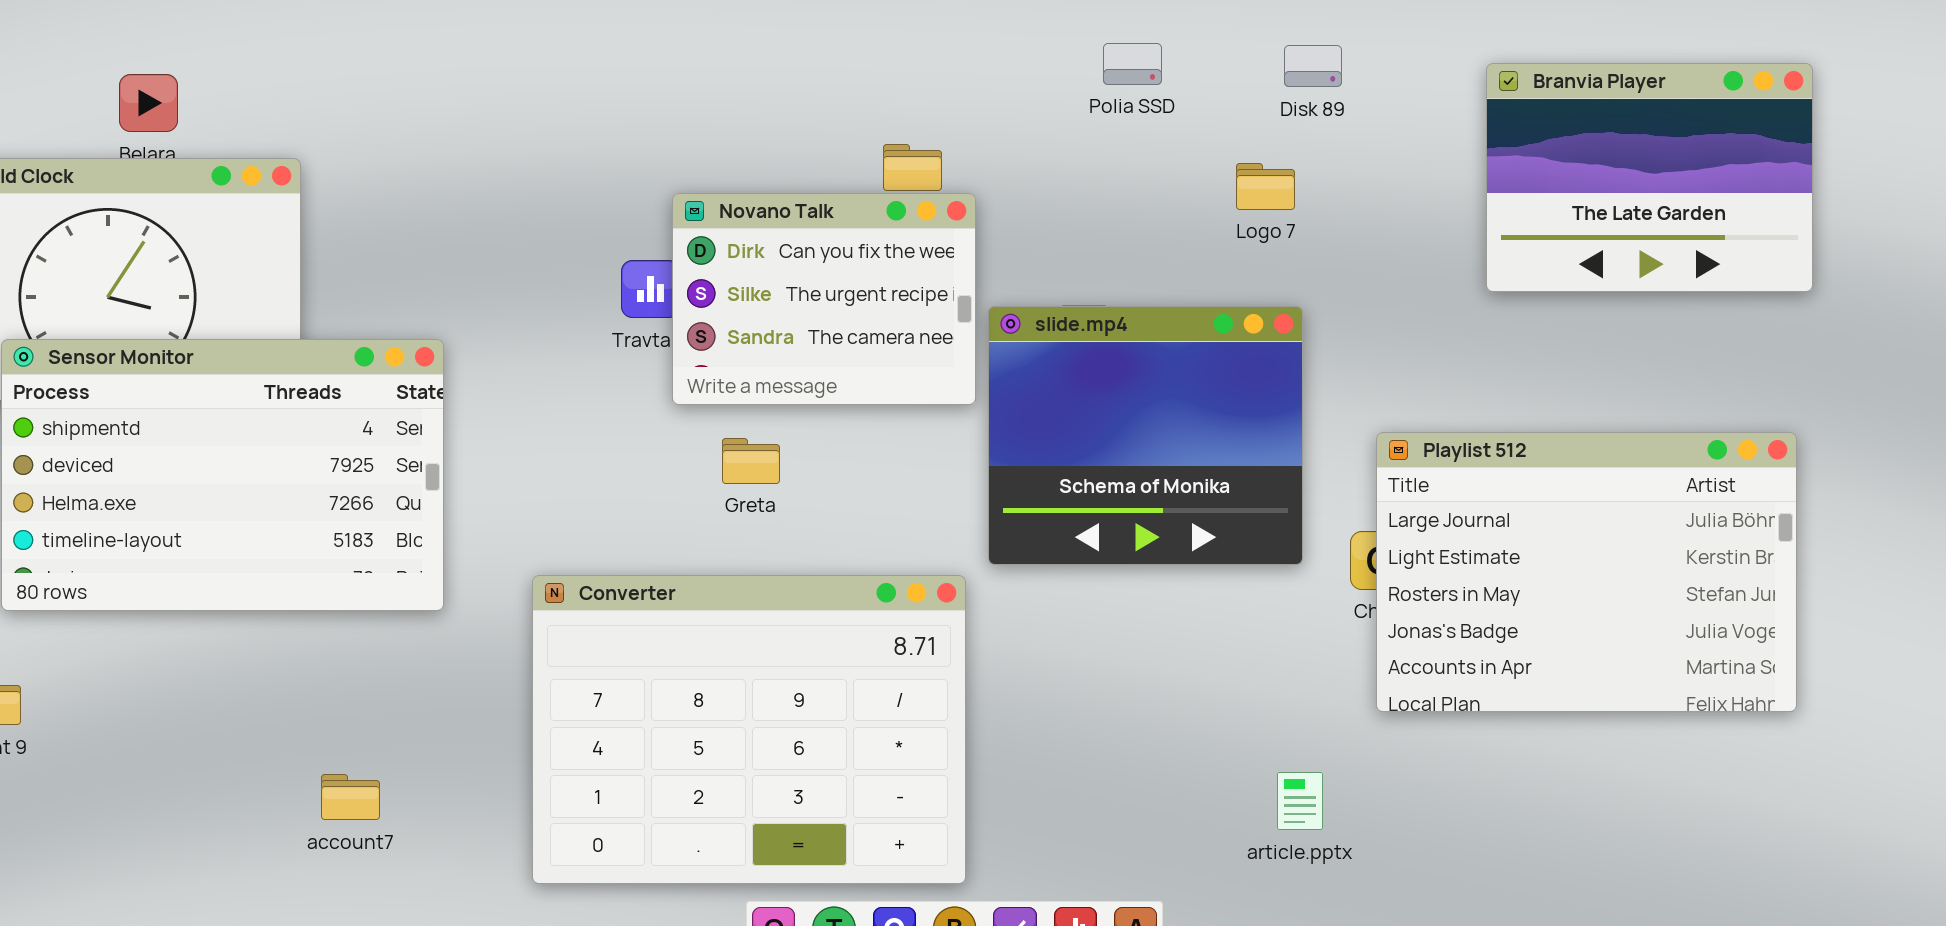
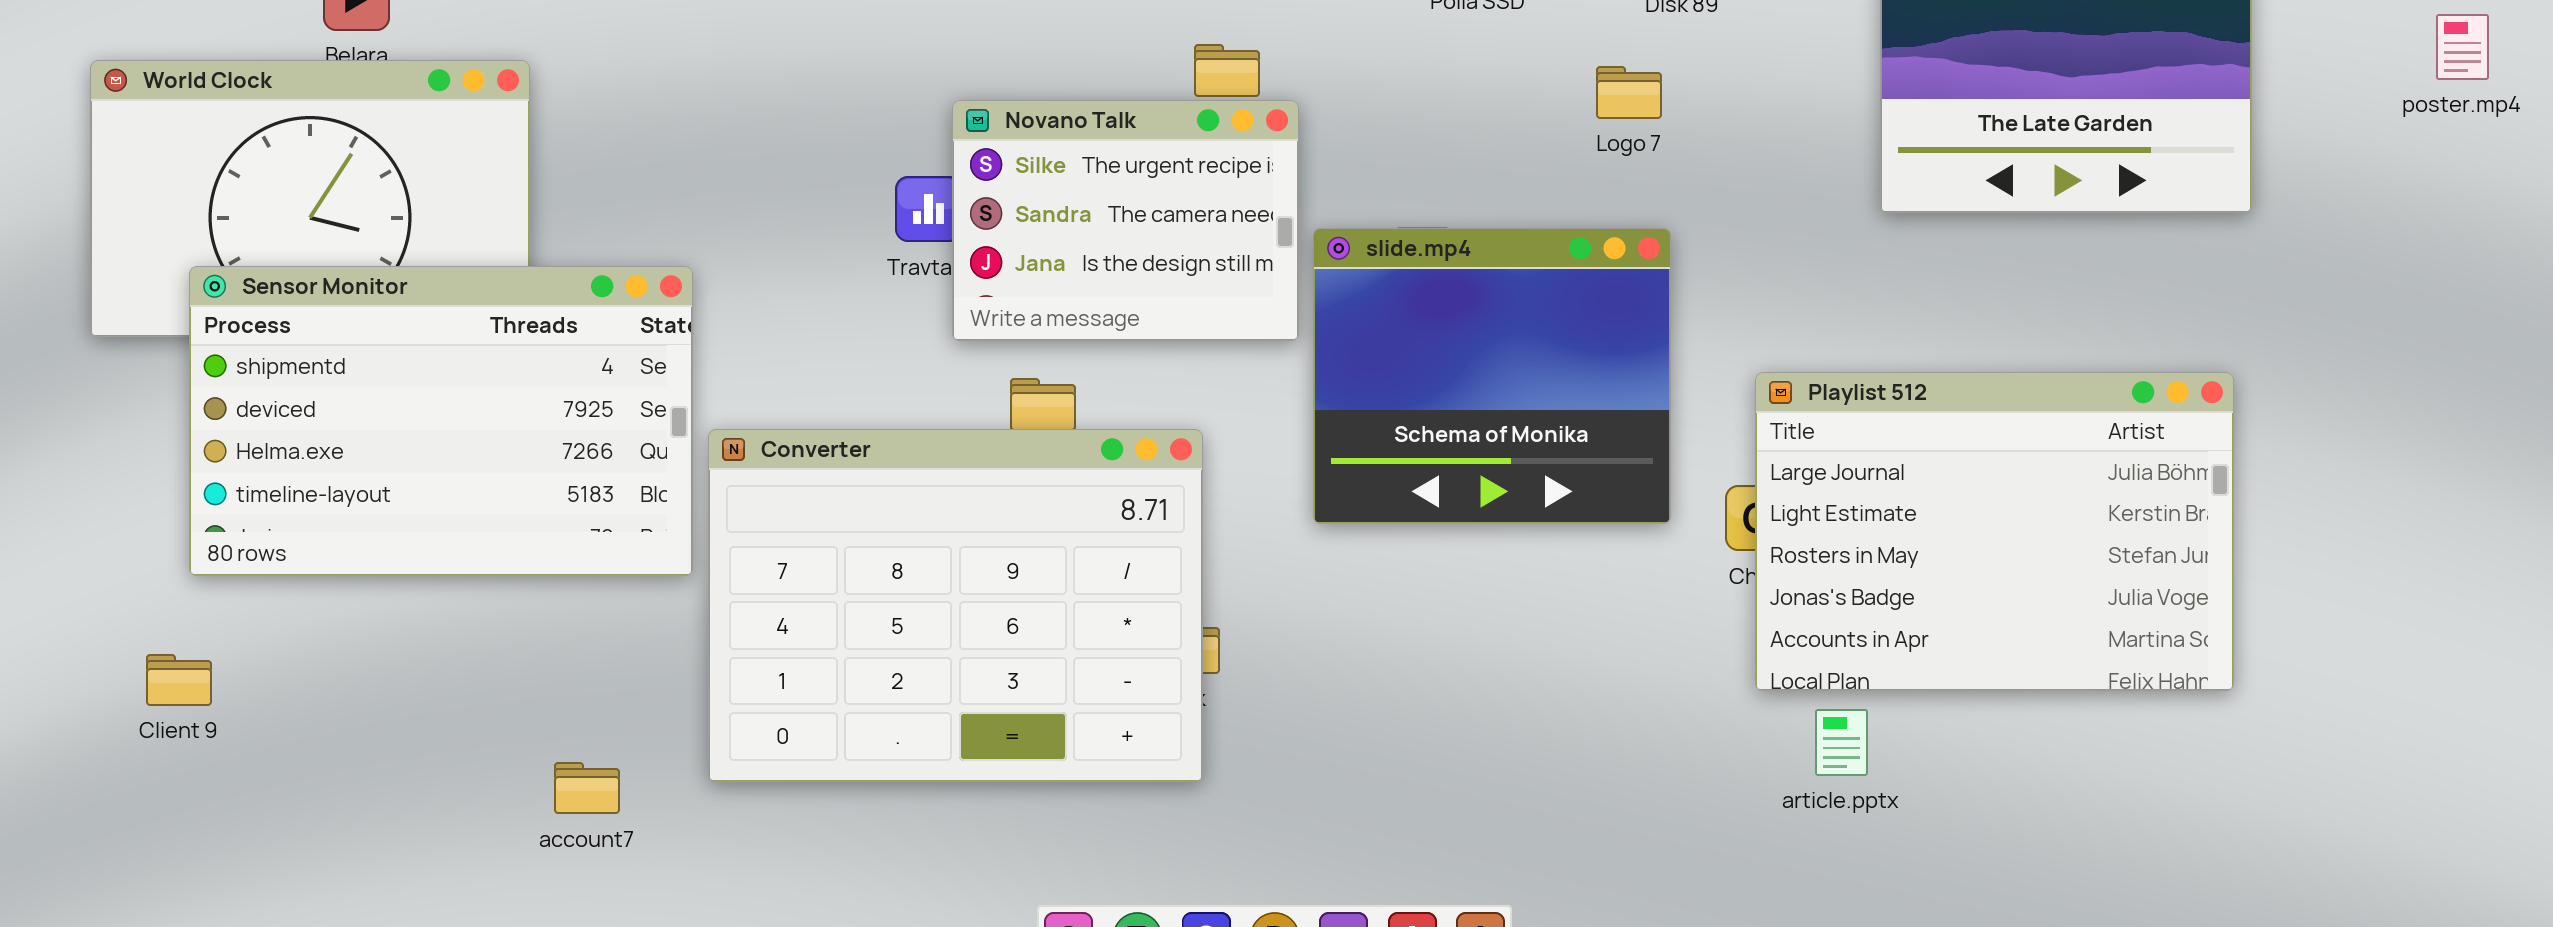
Novano Talk: [672,193,976,405] -> [952,100,1299,341], scrolled down 1 row
Converter: [532,575,966,884] -> [708,429,1203,782], moved
article.pptx: [1277,772,1323,830] -> [1815,709,1868,776], moved

